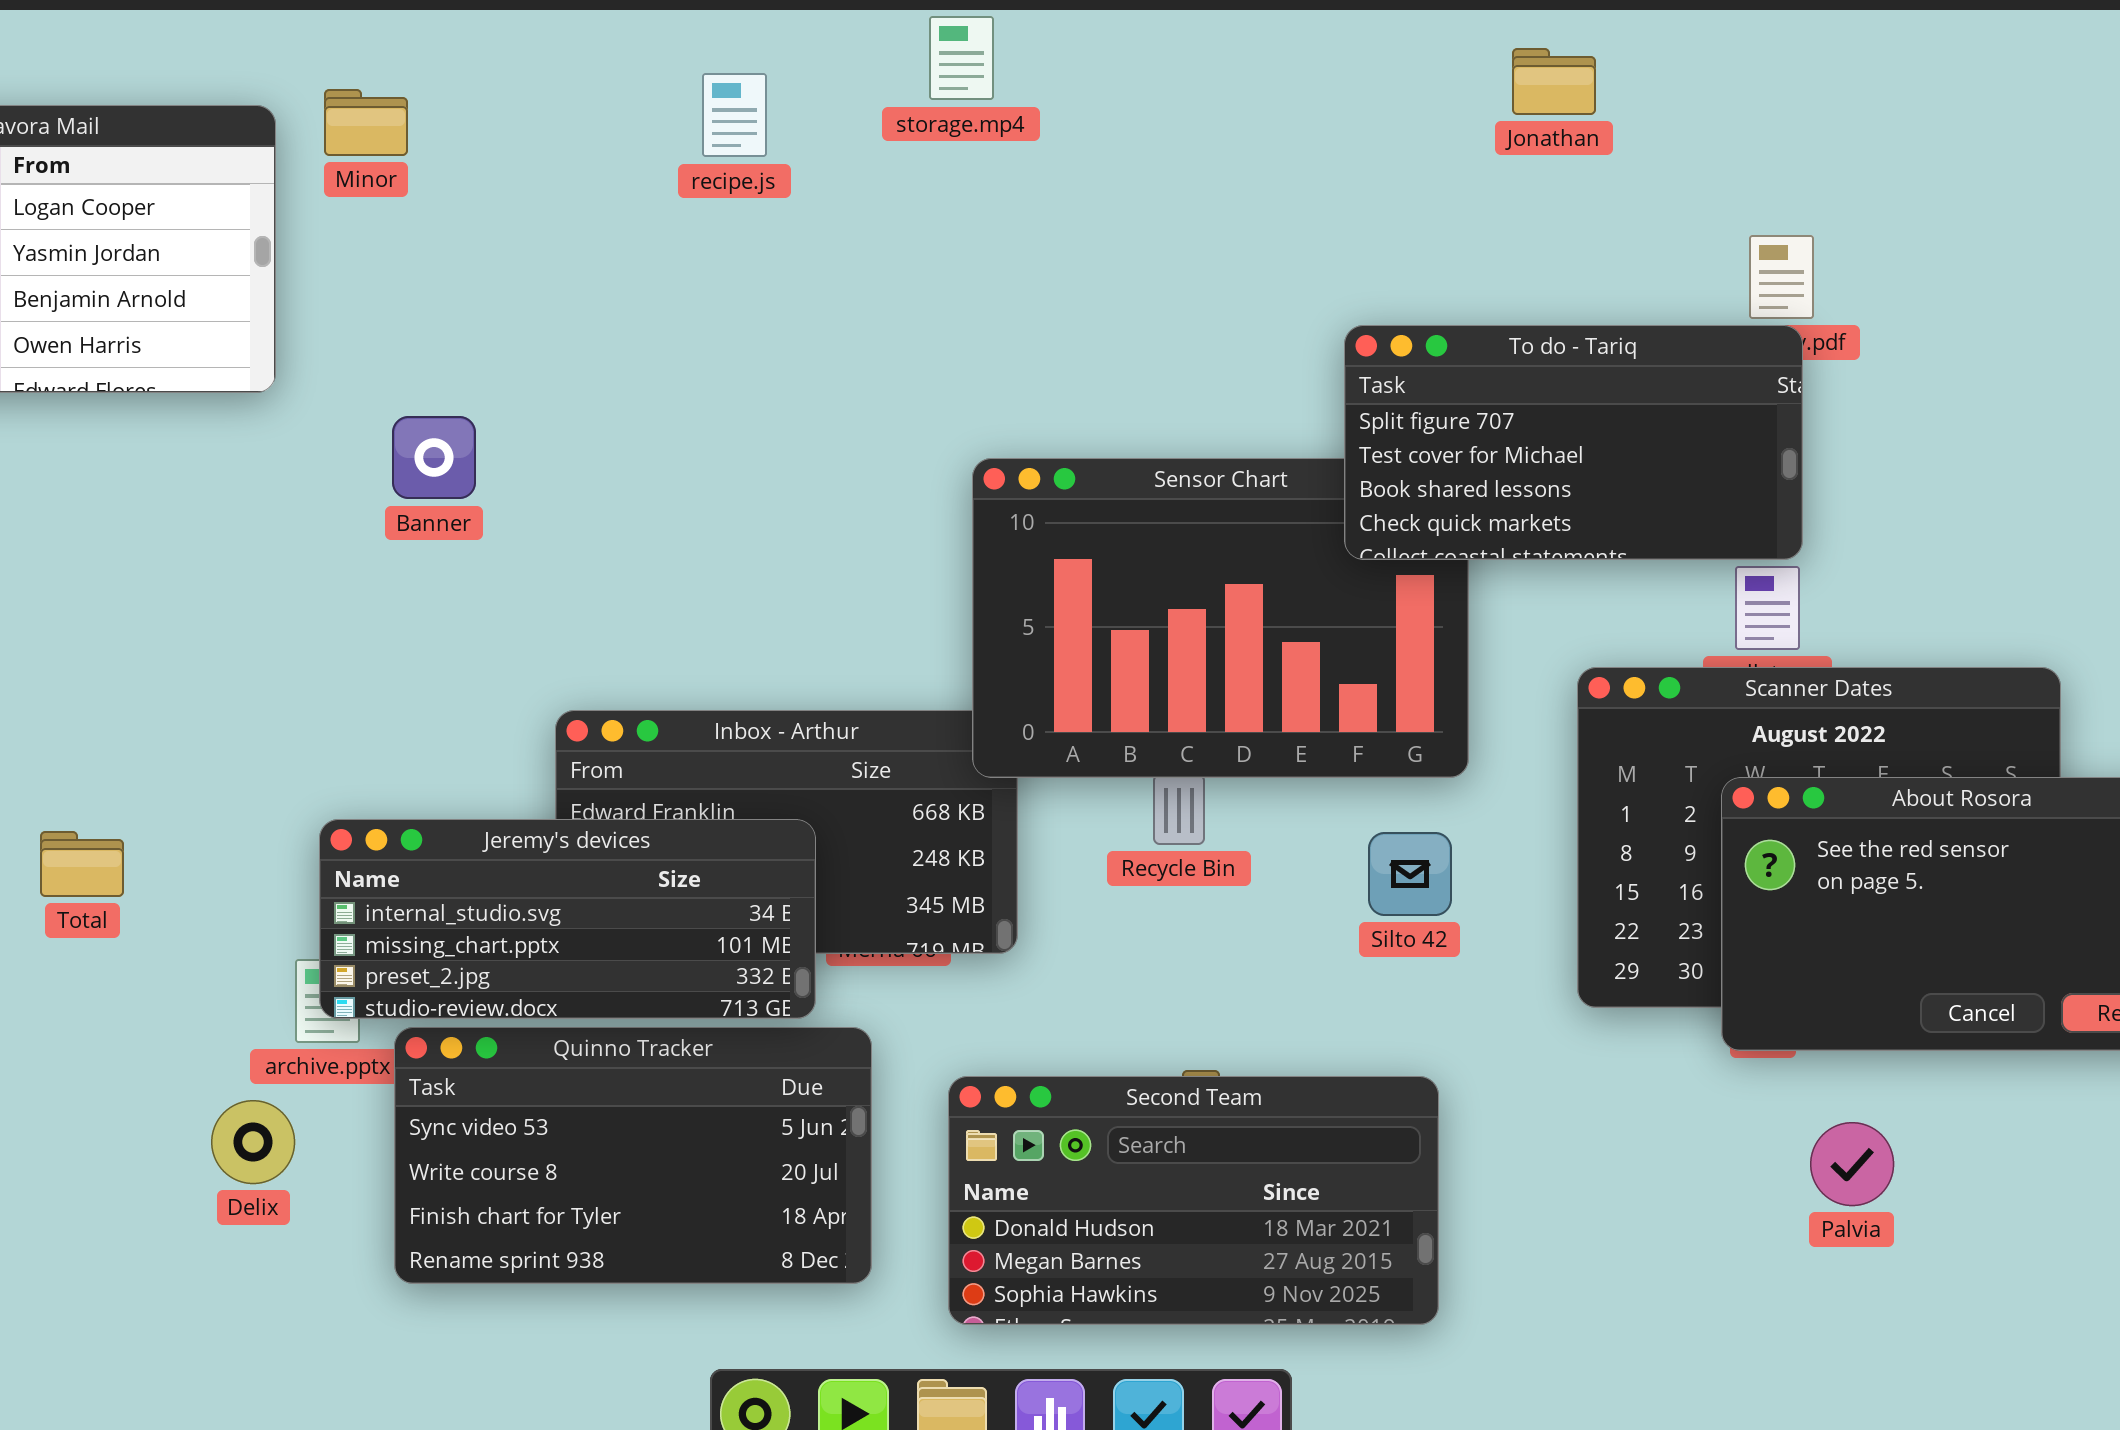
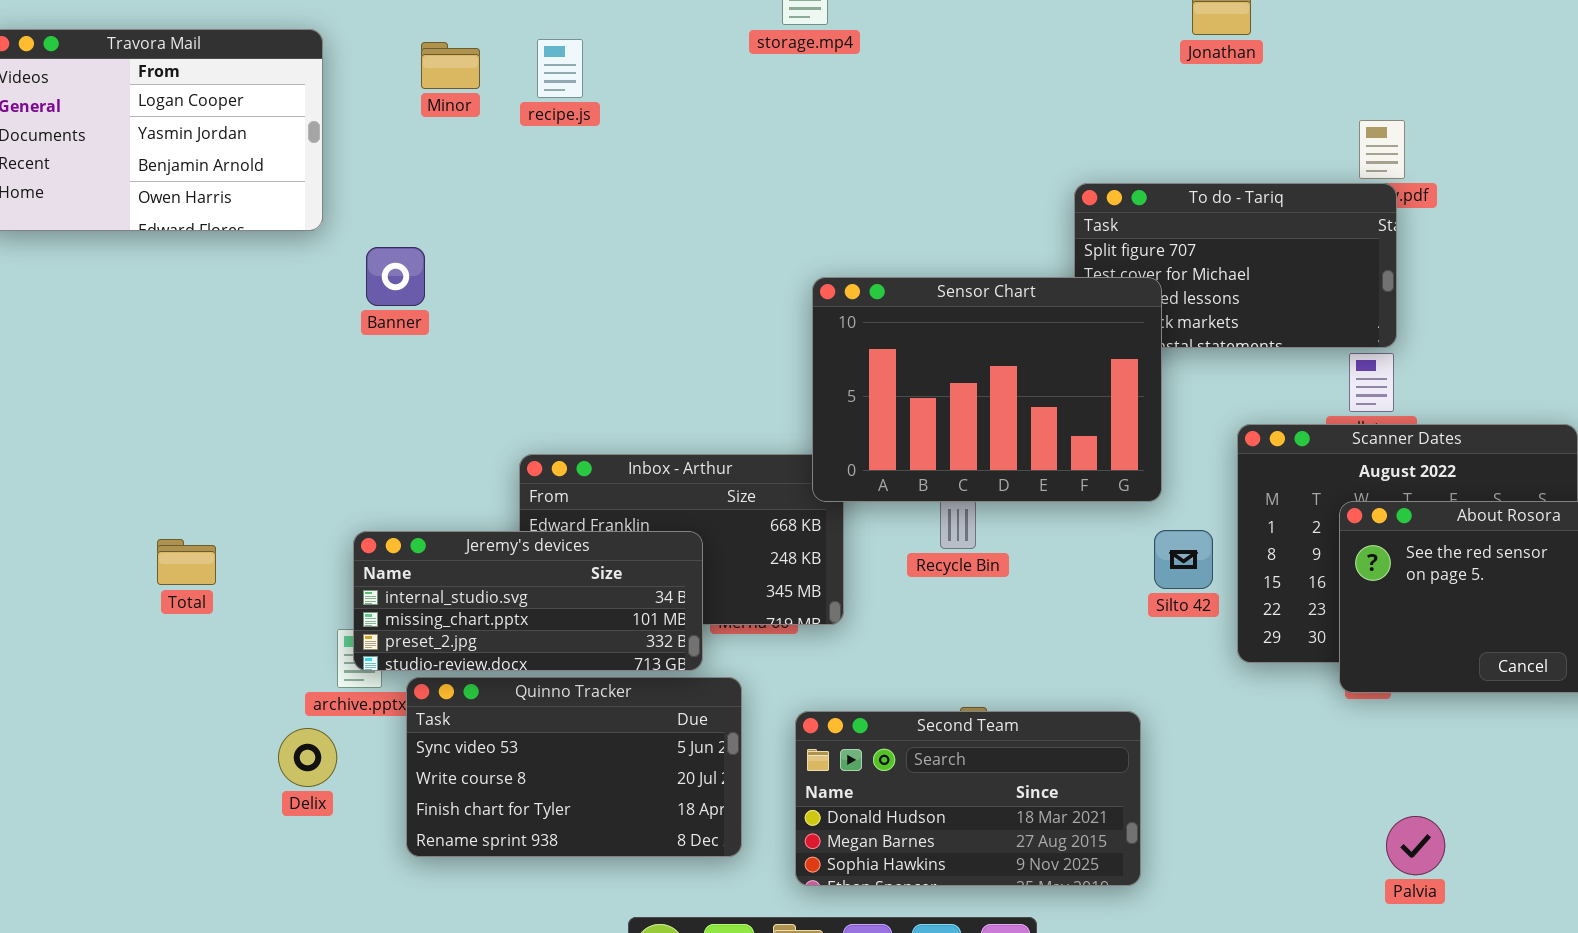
recipe.js: [702,73,767,157] -> [537,39,583,98], moved
Minor: [324,89,408,156] -> [421,42,480,89], moved
Banner: [392,416,476,499] -> [366,247,425,306], moved
Sensor Chart: [972,458,1469,778] -> [812,277,1162,502], raised
Silto 42: [1368,832,1452,916] -> [1154,530,1213,589], moved
Palvia: [1810,1122,1894,1206] -> [1386,816,1445,875], moved

